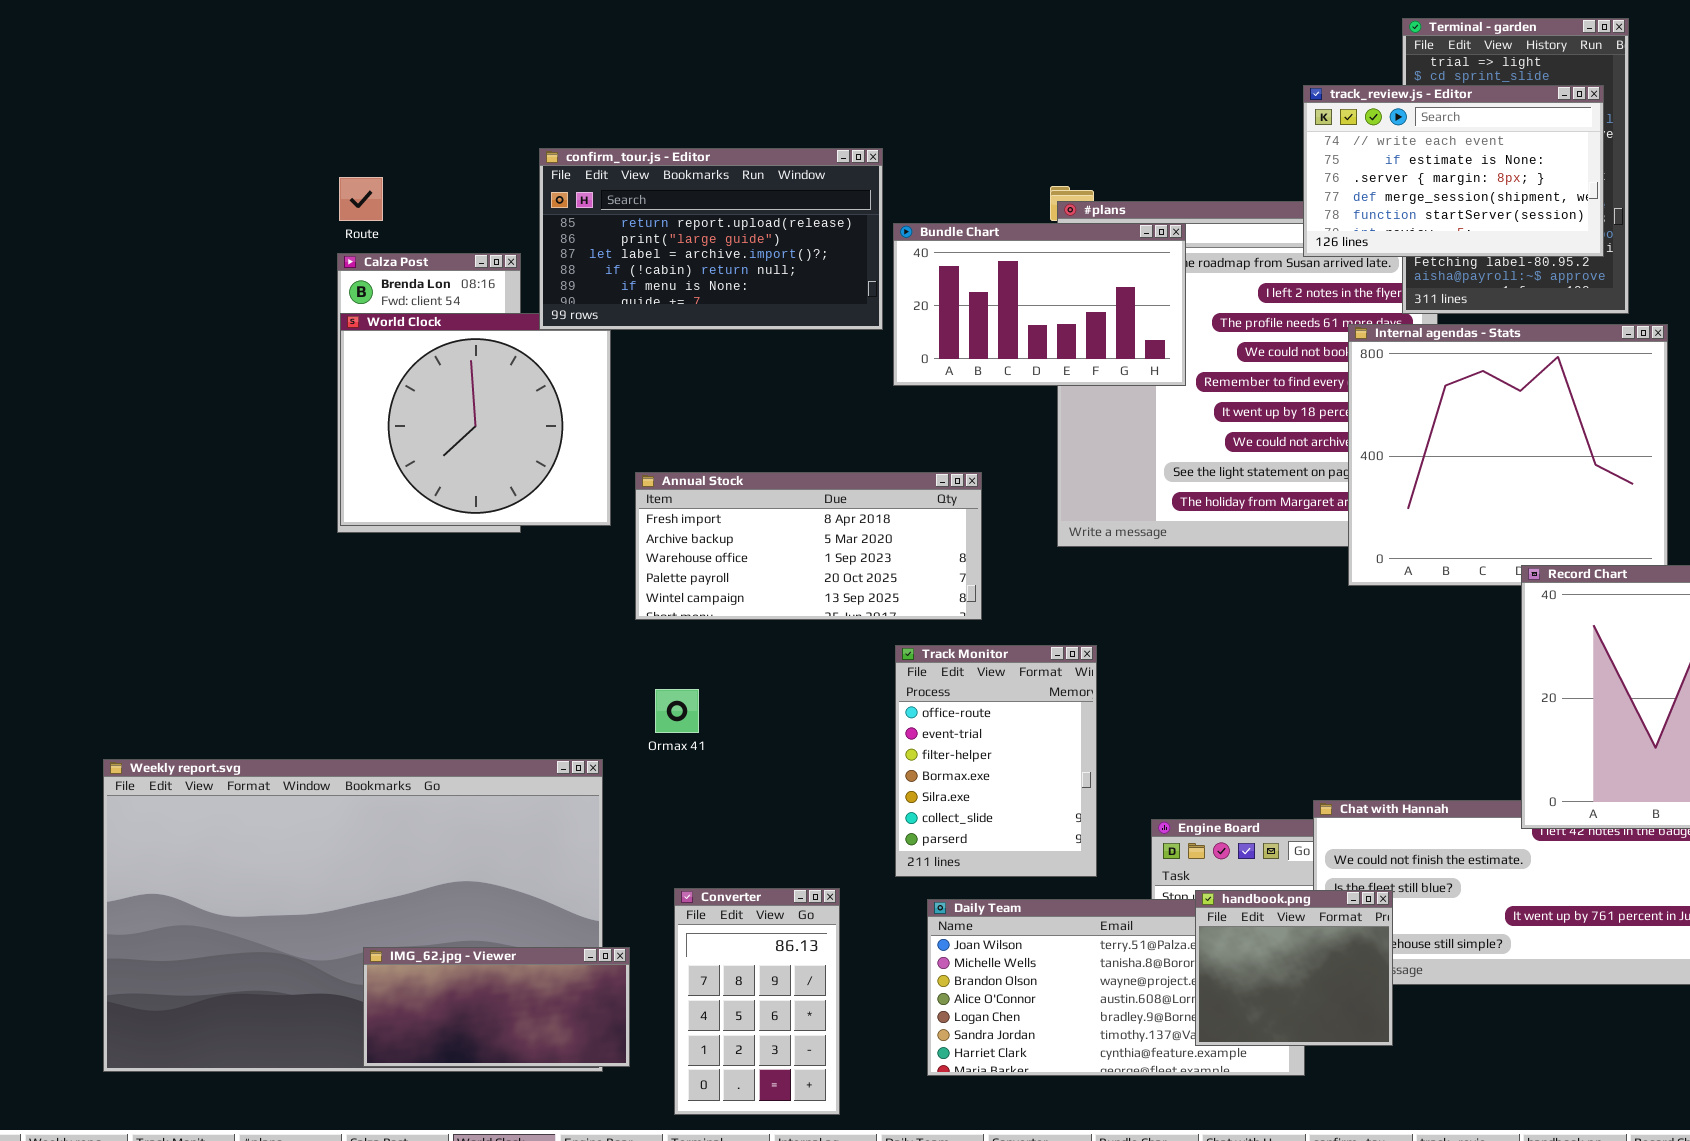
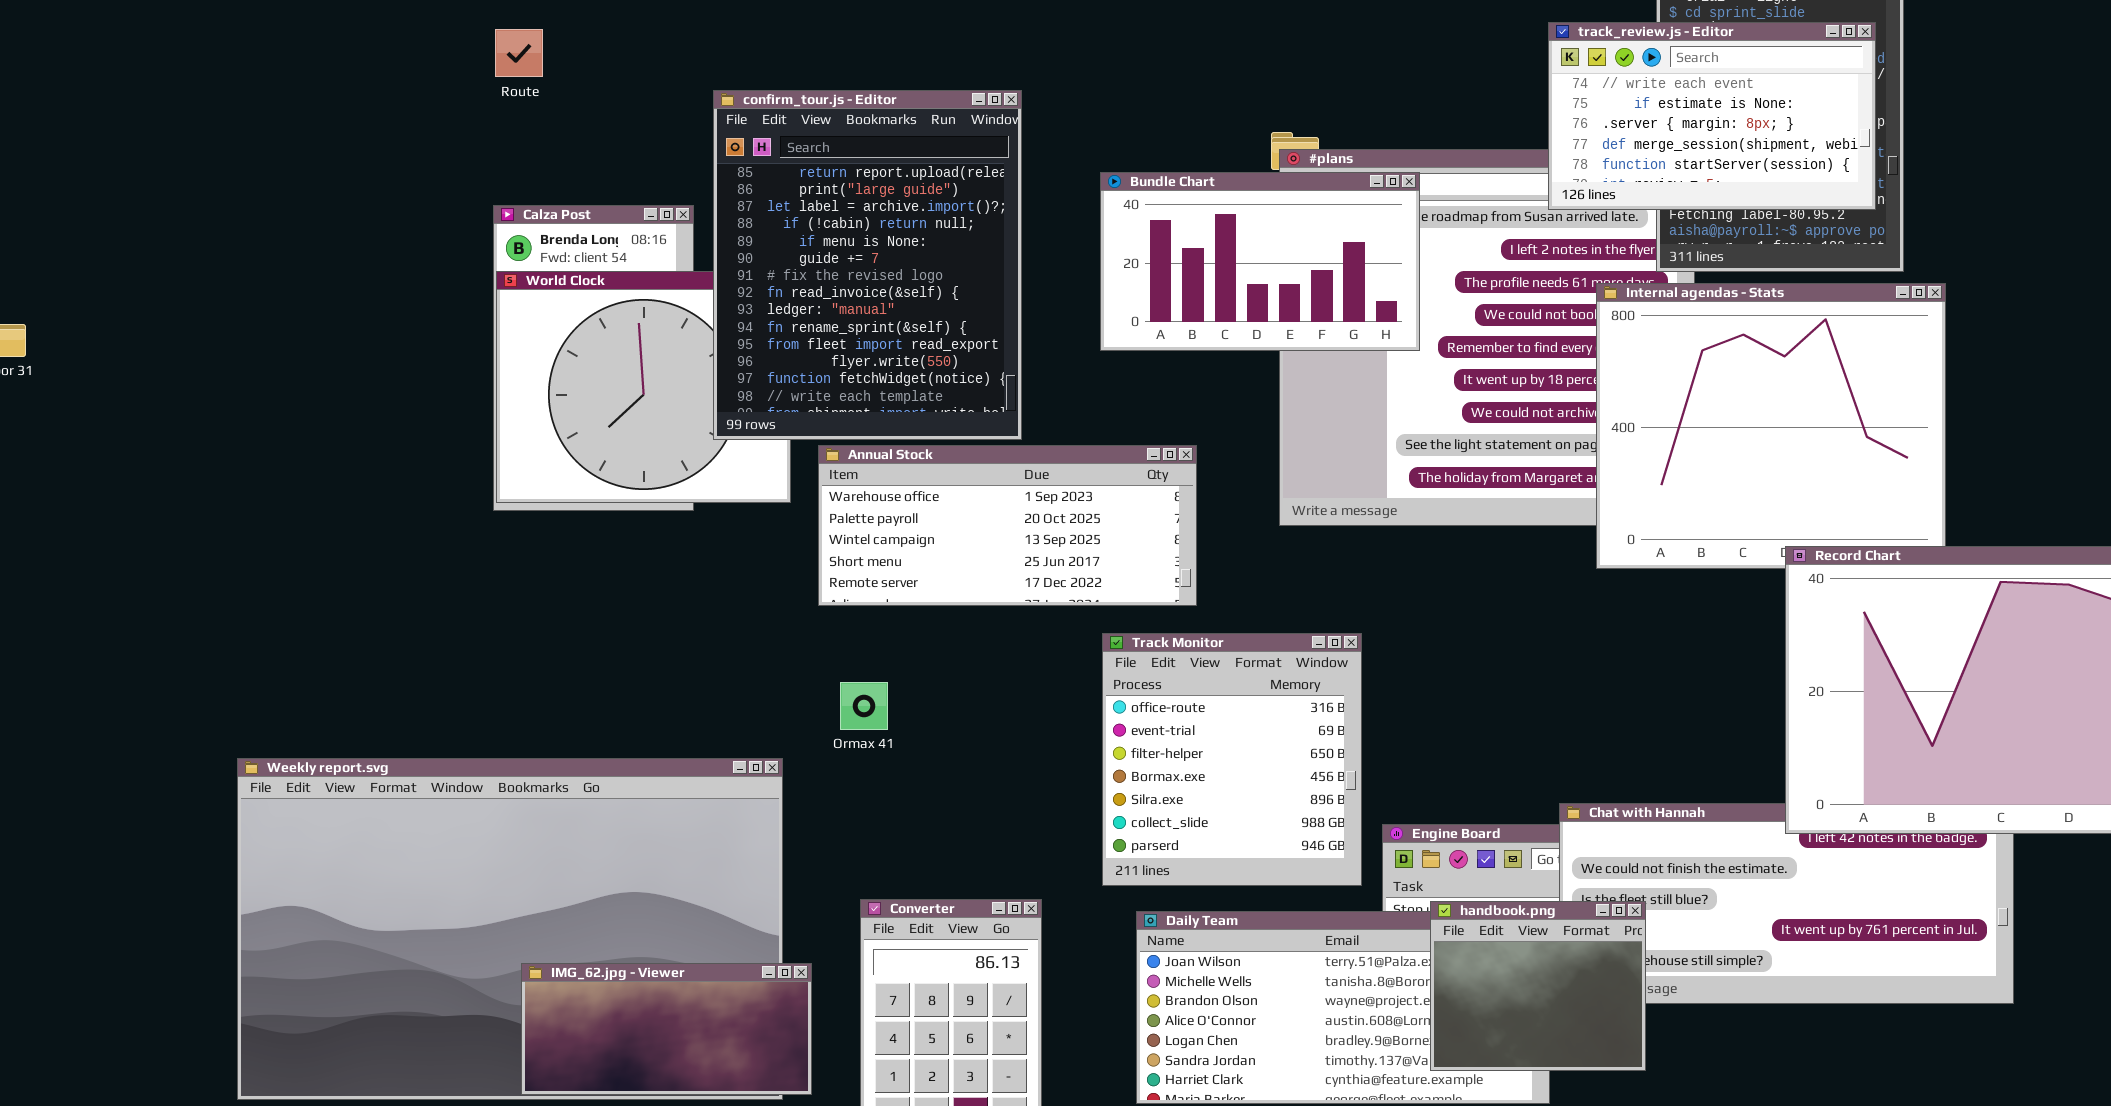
confirm_tour.js - Editor: [539,148,883,330] -> [713,90,1022,440], resized
Route: [339,177,383,221] -> [495,29,543,77], moved
Annual Stock: [635,472,982,620] -> [818,445,1197,606], scrolled down 2 rows
Track Monitor: [895,645,1097,877] -> [1102,633,1362,886], resized

